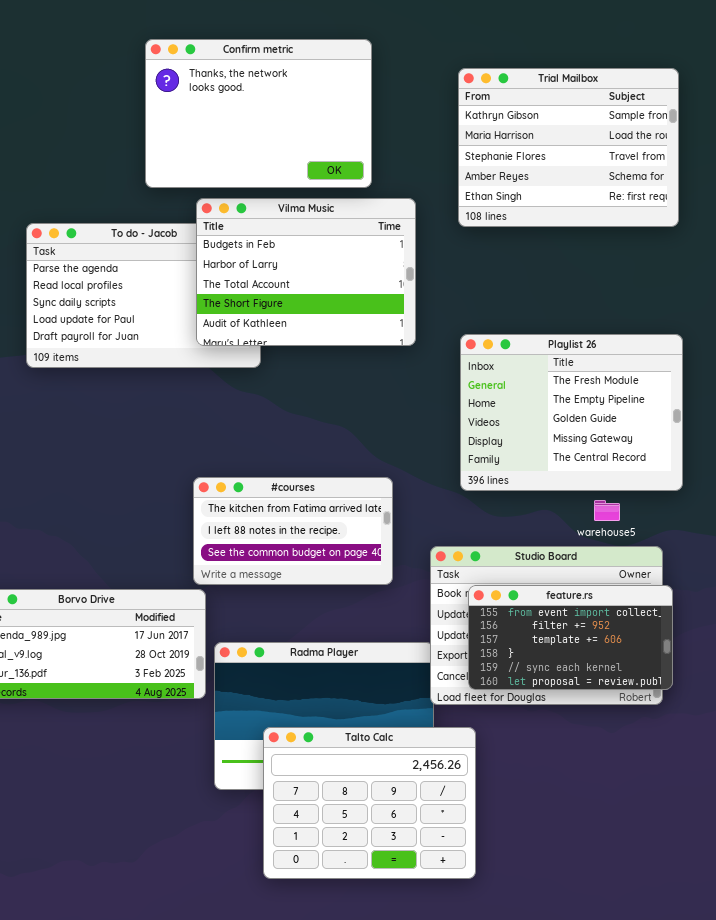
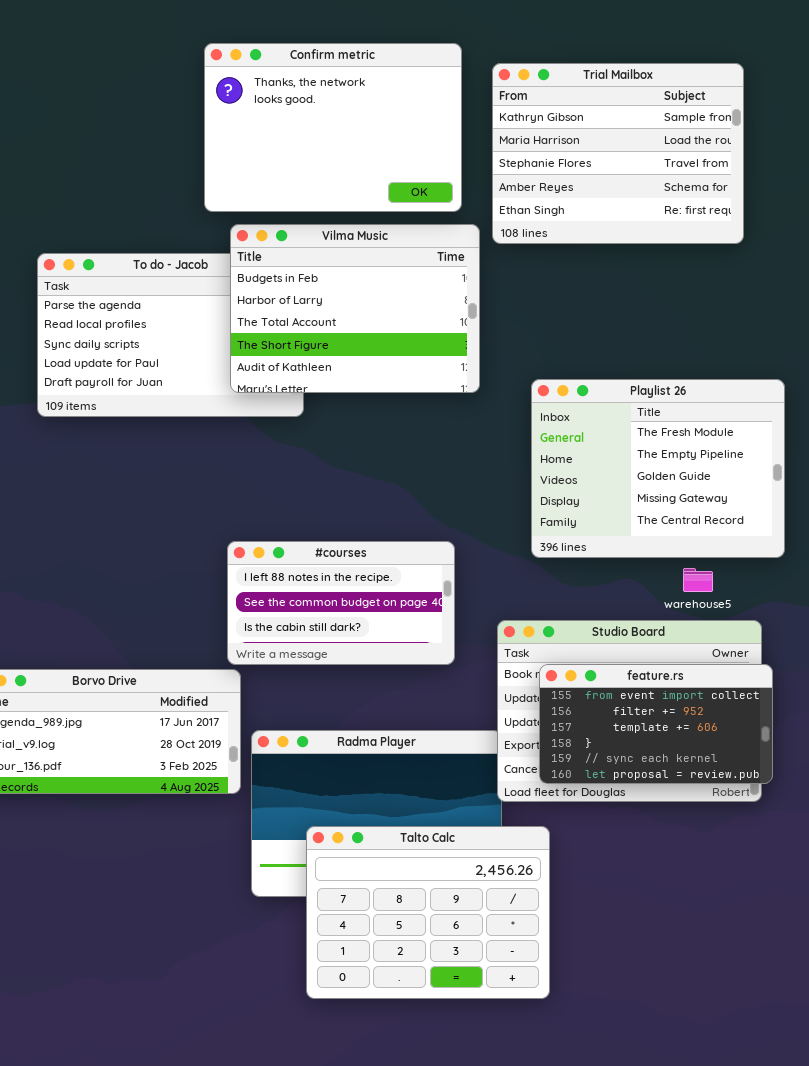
Confirm metric: [145,39,372,188] -> [204,43,462,212], moved
Trial Mailbox: [458,68,679,227] -> [492,63,744,244], moved
#courses: [193,477,393,585] -> [227,541,455,665], scrolled down 1 row

